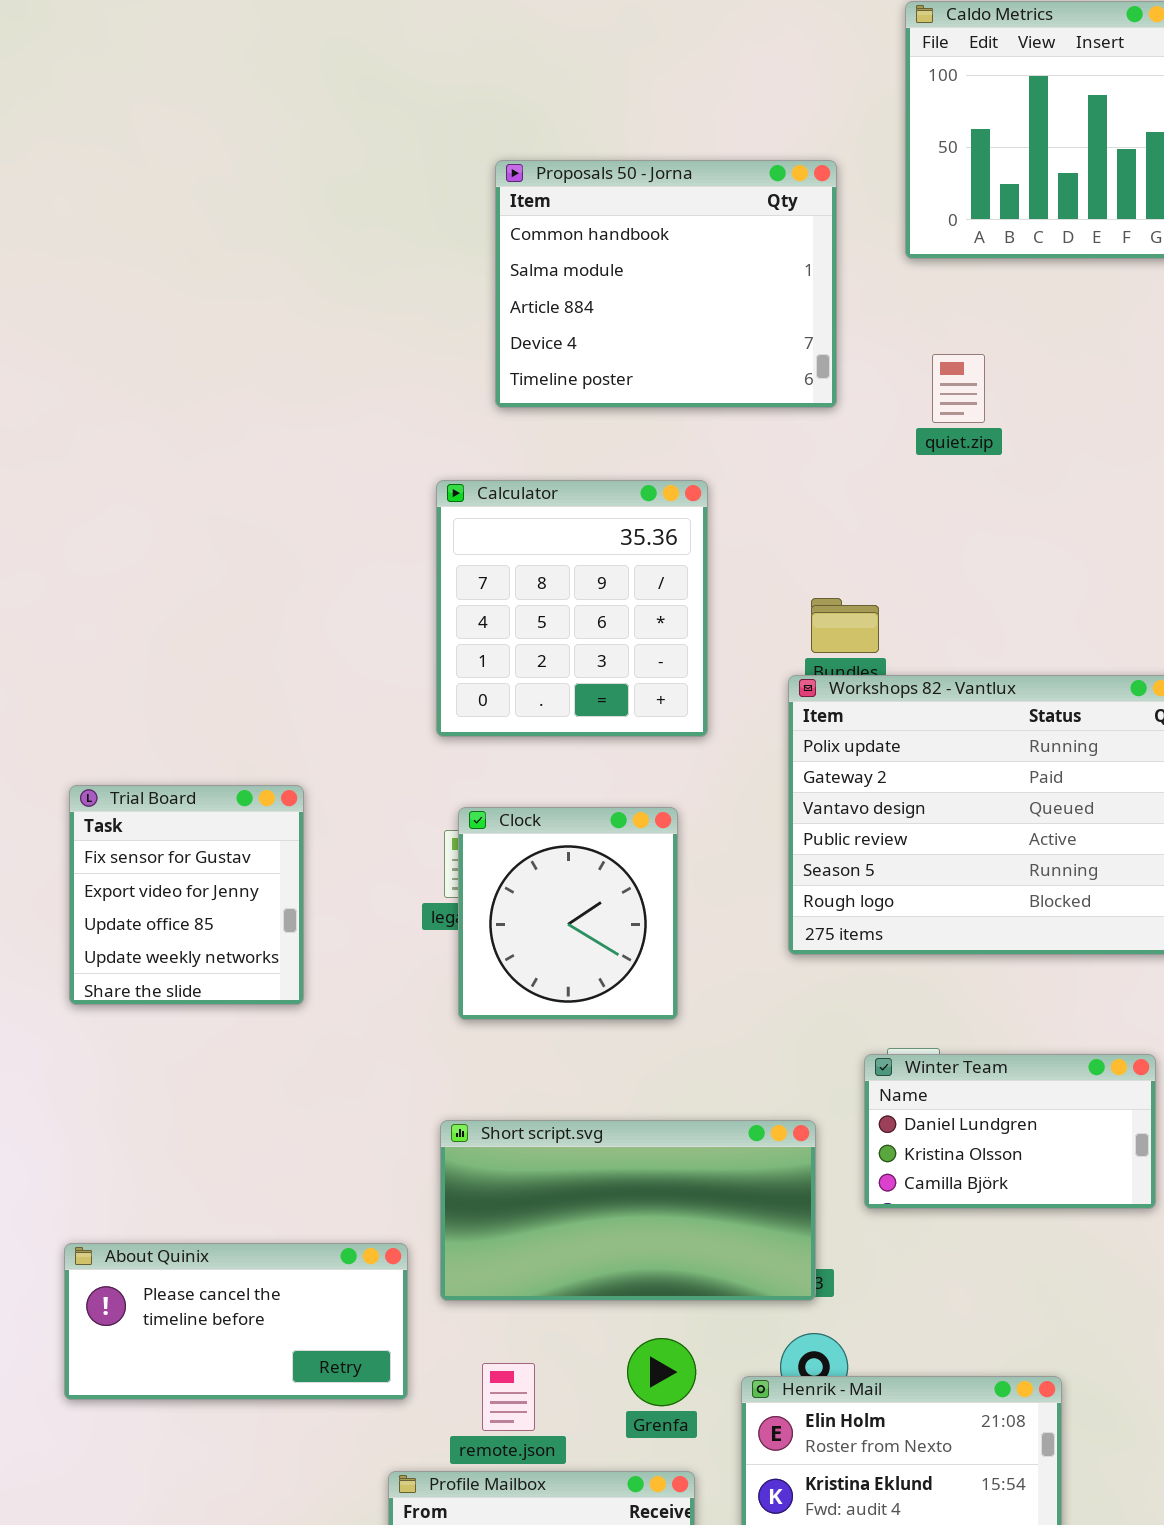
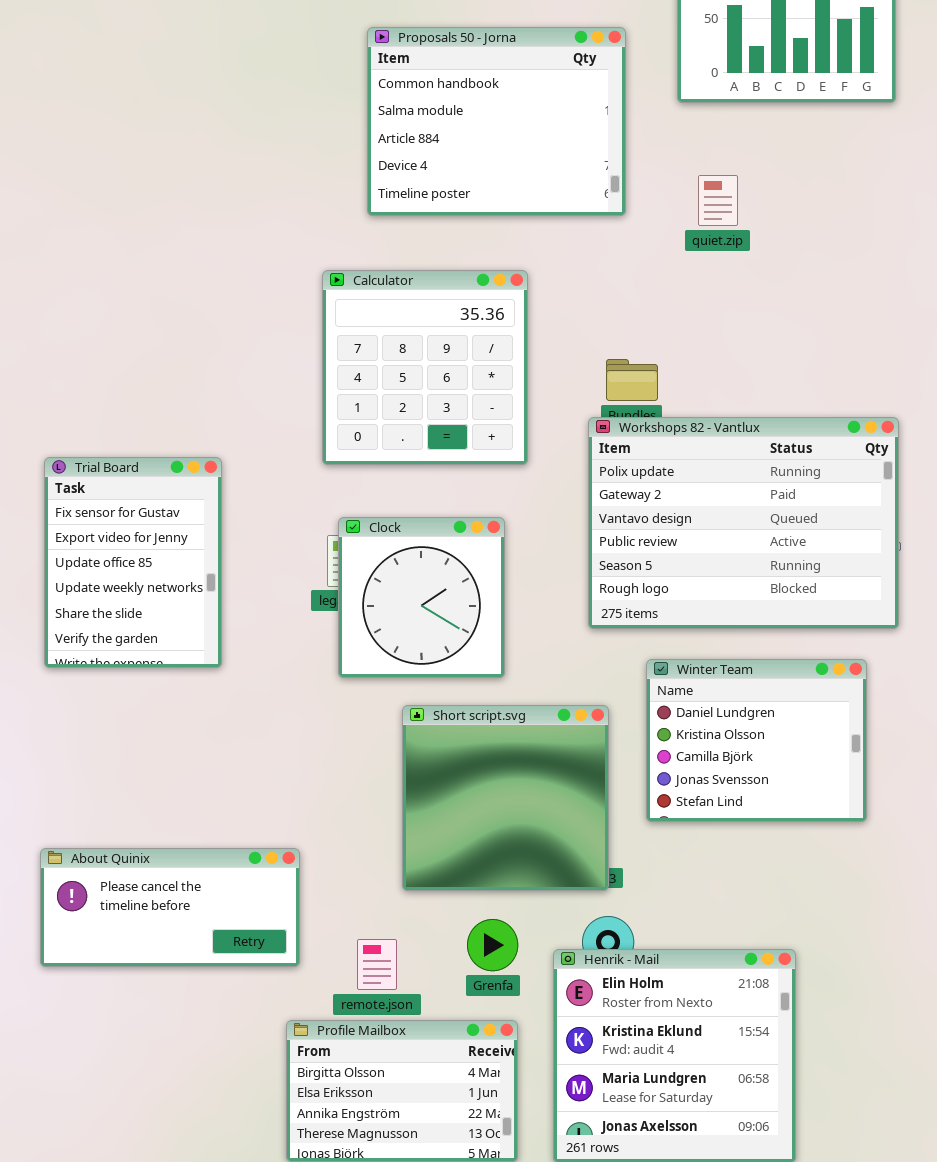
Trial Board: [69,785,304,1005] -> [44,457,222,668], resized
Winter Team: [864,1054,1156,1209] -> [646,659,867,822], resized
Short script.svg: [440,1120,816,1301] -> [402,705,609,891], resized

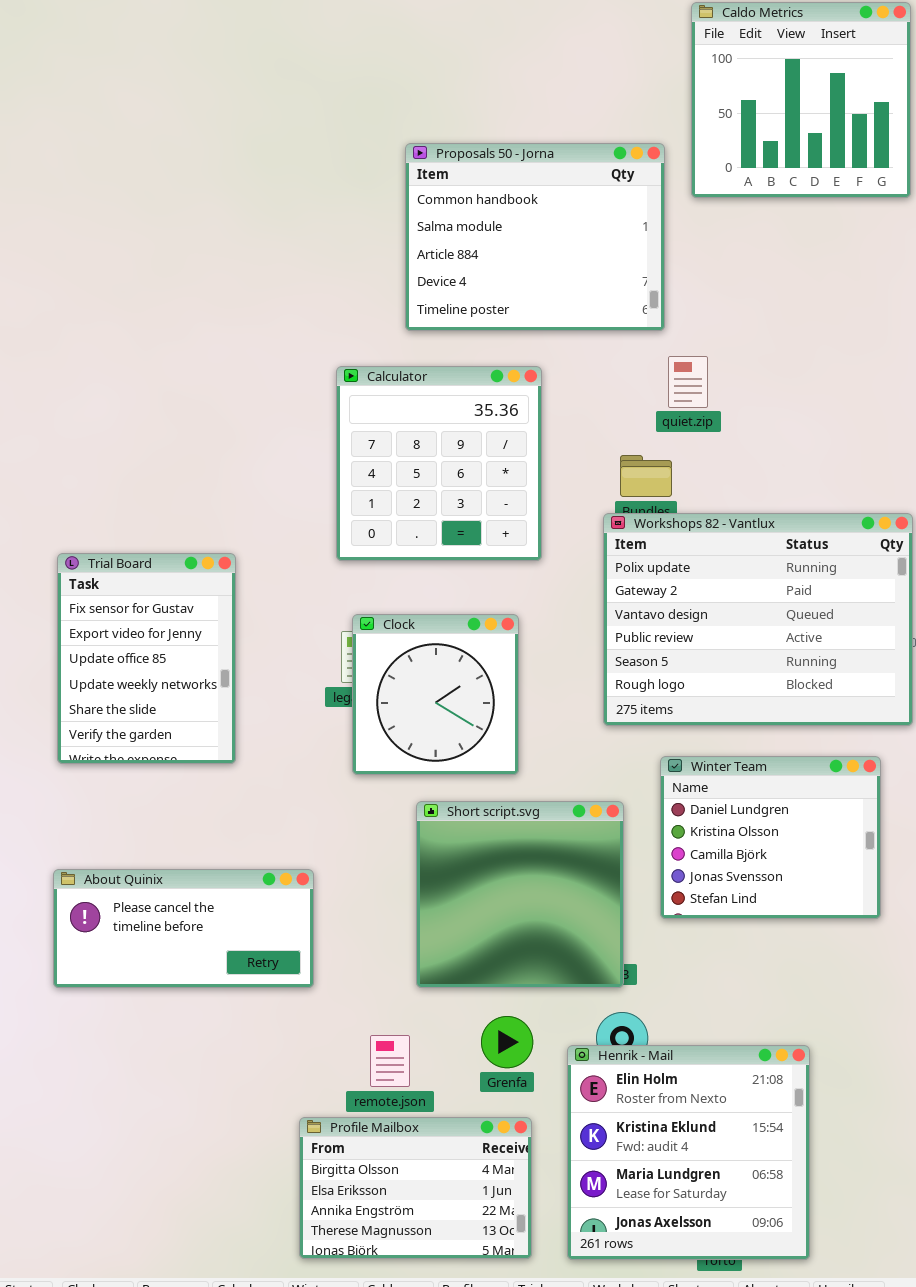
Proposals 50 - Jorna: [367,27,626,216] -> [405,143,665,331], moved
quiet.zip: [698,175,738,226] -> [668,356,708,408], moved
About Quinix: [40,848,300,967] -> [53,869,314,988], moved

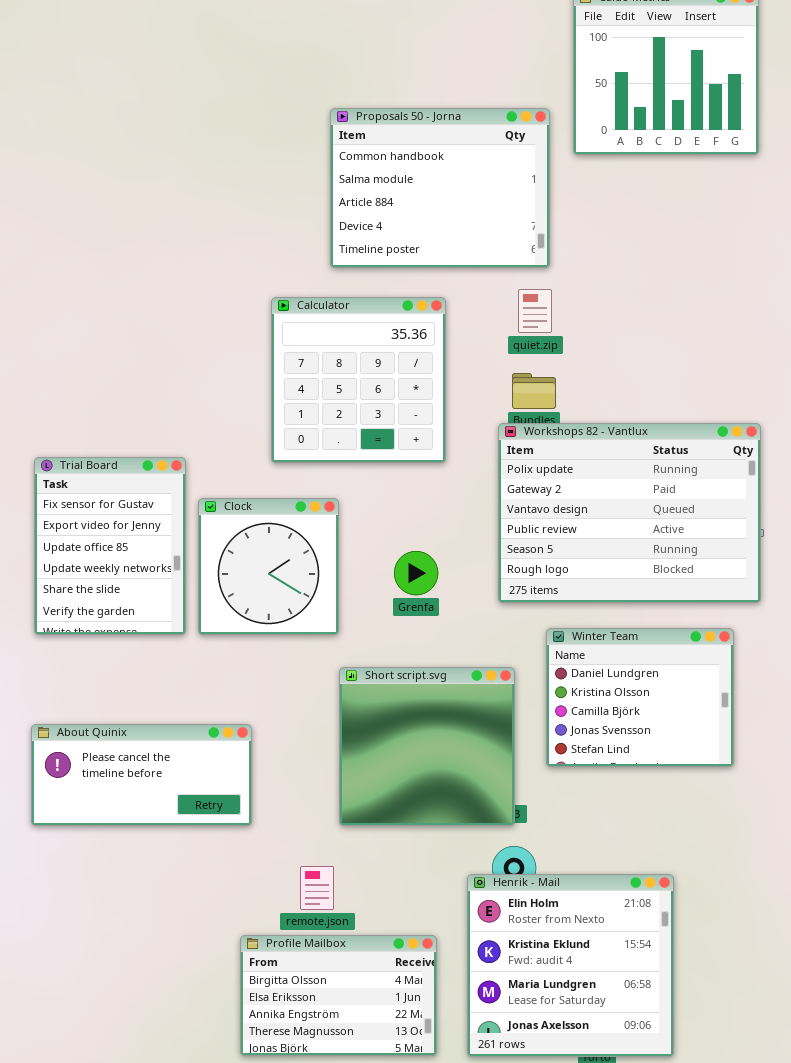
quiet.zip: [668,356,708,408] -> [518,289,552,333], moved
Clock: [352,614,519,775] -> [198,498,339,635], moved
Grenfa: [481,1016,533,1068] -> [394,551,438,595], moved

